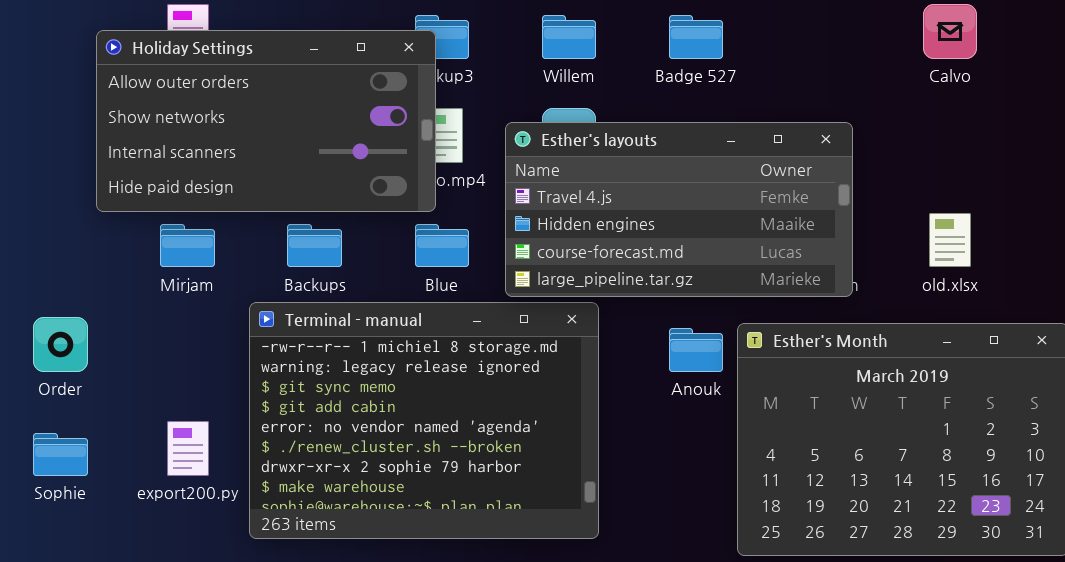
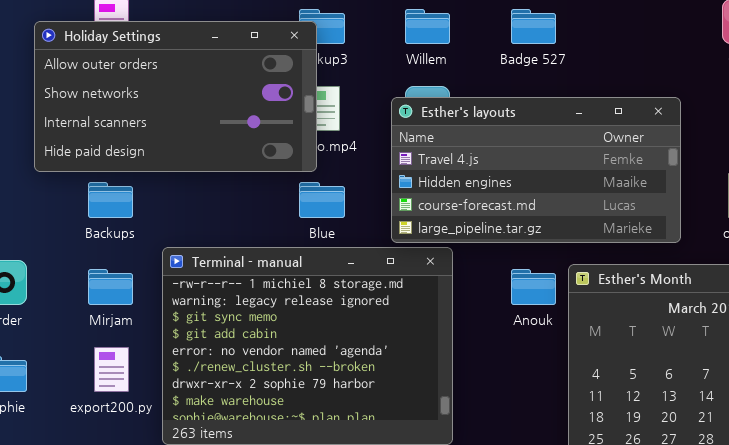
Esther's layouts: [505,122,853,297] -> [391,97,681,243], moved
Mirjam: [160,224,215,267] -> [88,269,133,305], moved
Backups: [287,224,342,267] -> [88,182,133,218], moved

